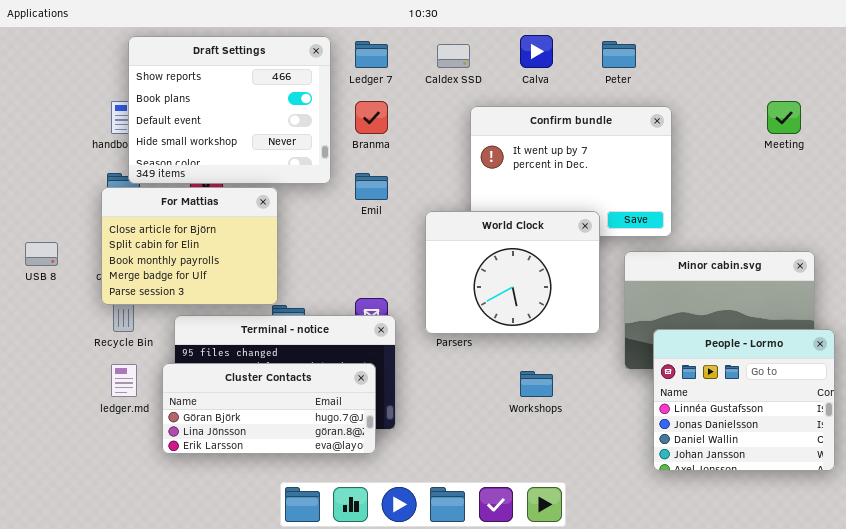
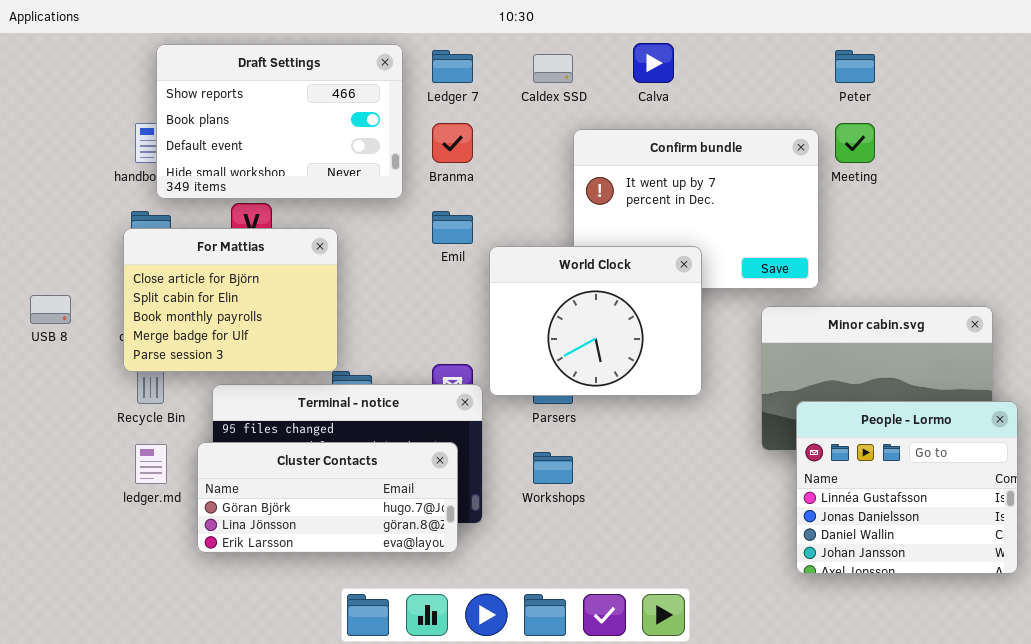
Draft Settings: [128,36,331,184] -> [156,44,403,199], resized
Peter: [602,41,636,68] -> [835,50,875,83], moved
Meeting: [767,101,801,134] -> [835,123,875,163], moved
World Clock: [425,211,600,334] -> [489,246,702,396], moved
Workshops: [520,371,553,397] -> [533,452,573,484], moved

